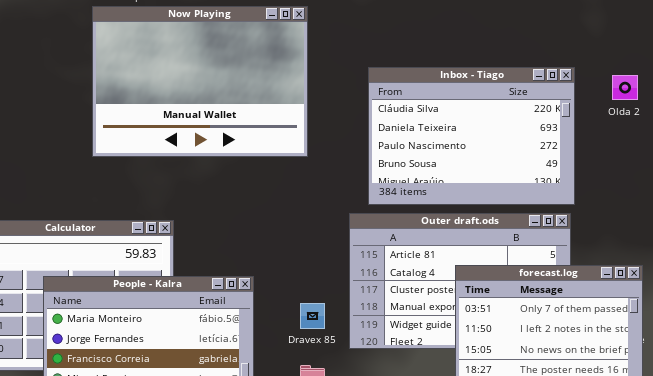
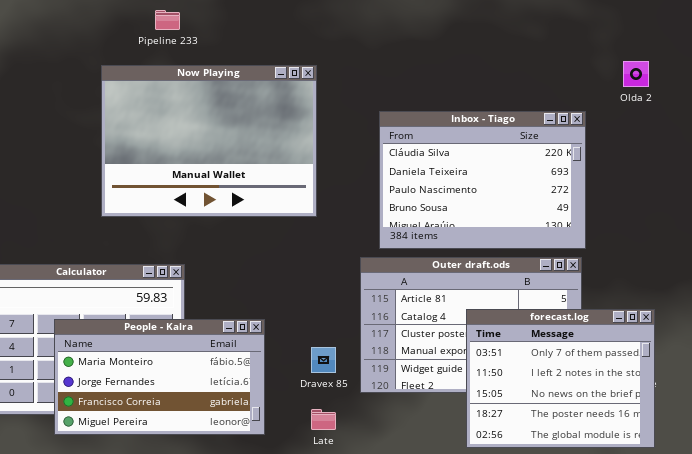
Now Playing: [92,6,308,157] -> [101,65,317,217], moved
Olda 2: [612,75,638,100] -> [623,61,649,87], moved

